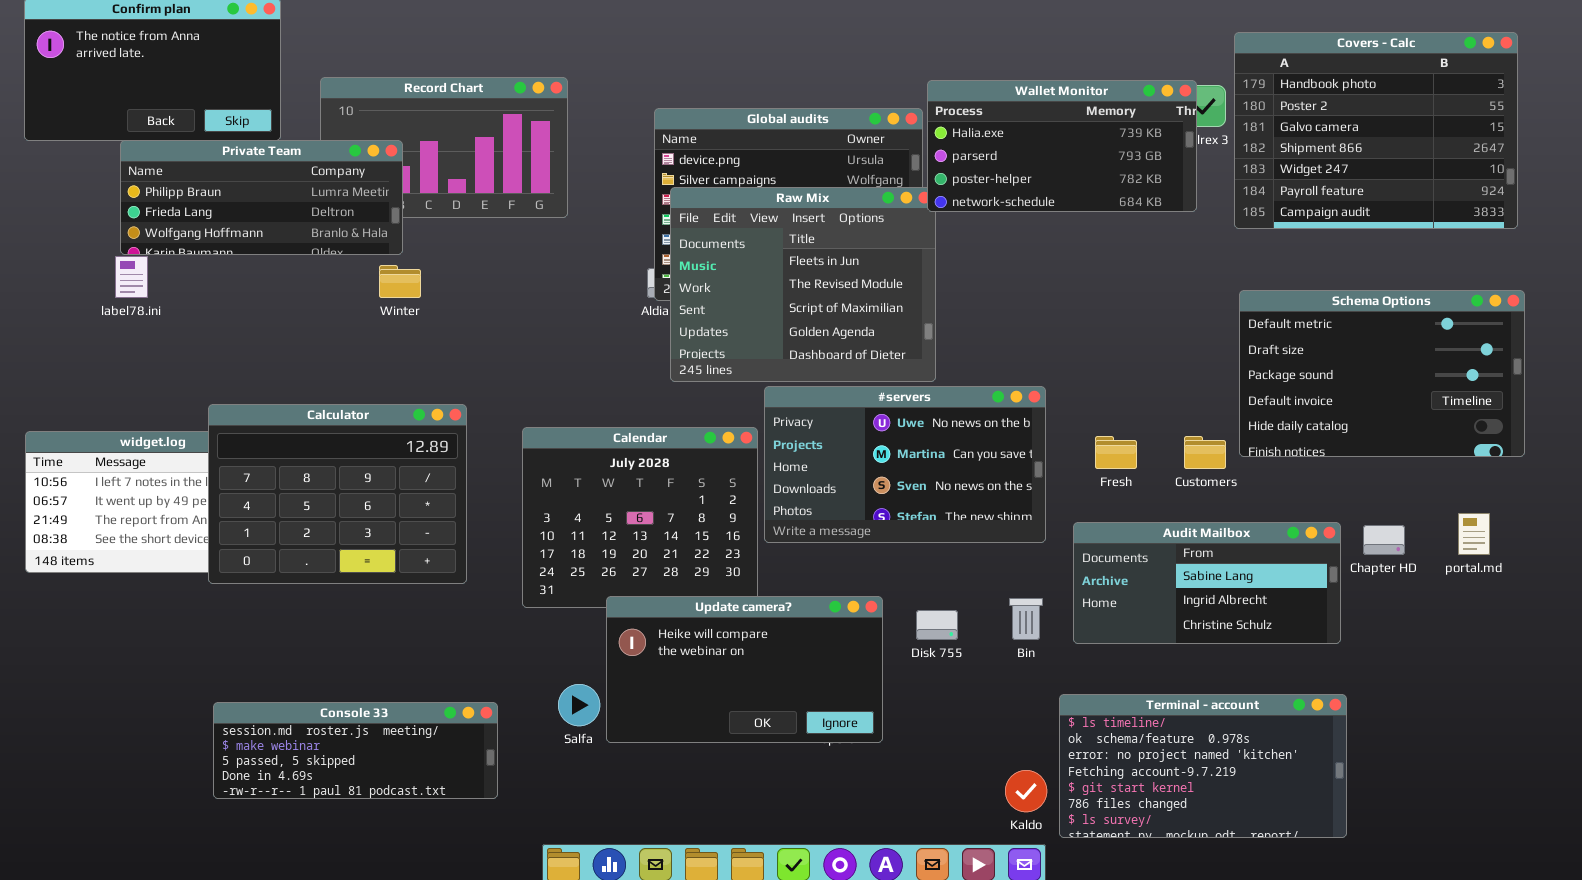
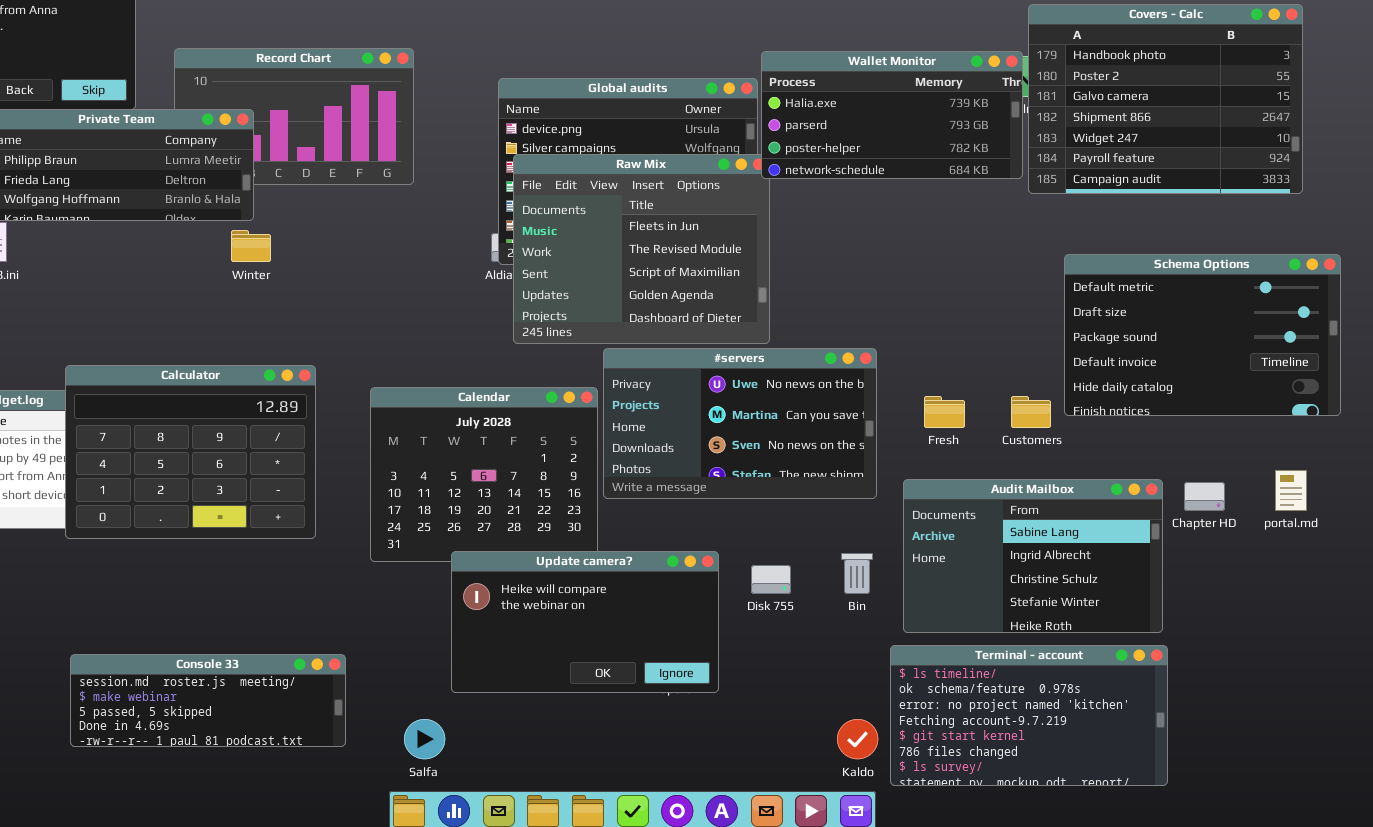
Covers - Calc: [1234,32,1518,229] -> [1028,4,1303,194], moved
Audit Mailbox: [1073,522,1341,644] -> [903,479,1163,633], resized
Salfa: [558,684,600,726] -> [404,719,445,759], moved

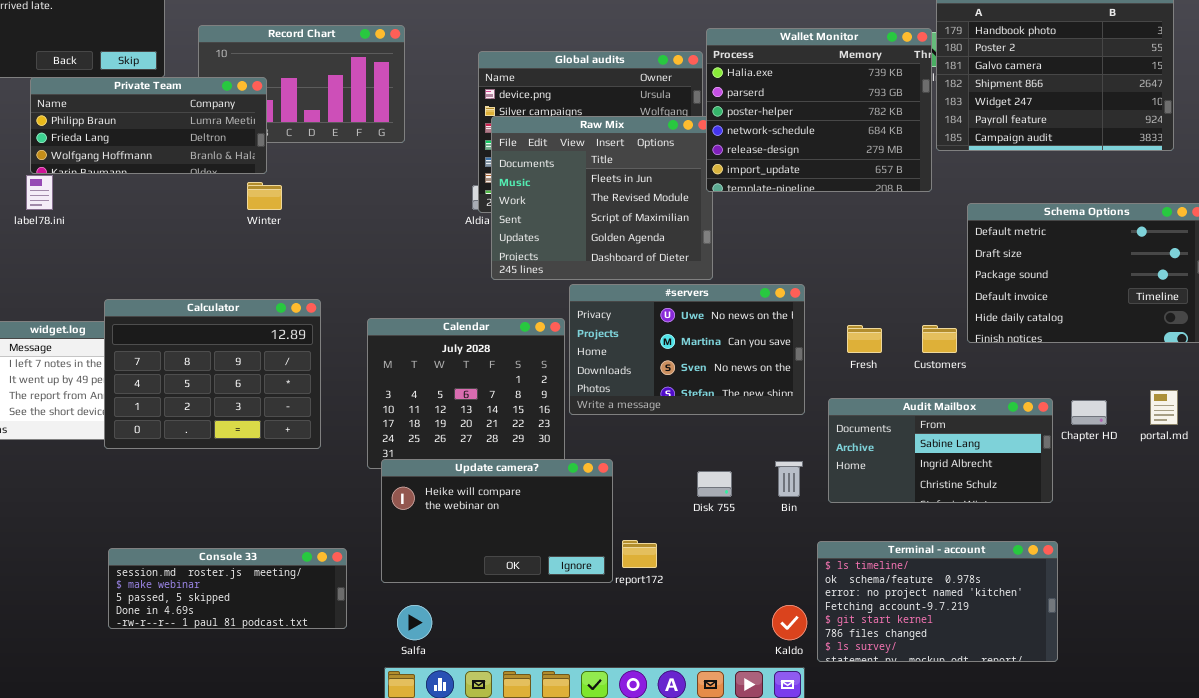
Wallet Monitor: [761,51,1023,179] -> [706,28,932,192], resized
Audit Mailbox: [903,479,1163,633] -> [828,398,1053,503], resized
Update camera?: [451,551,719,693] -> [381,459,613,583], moved

